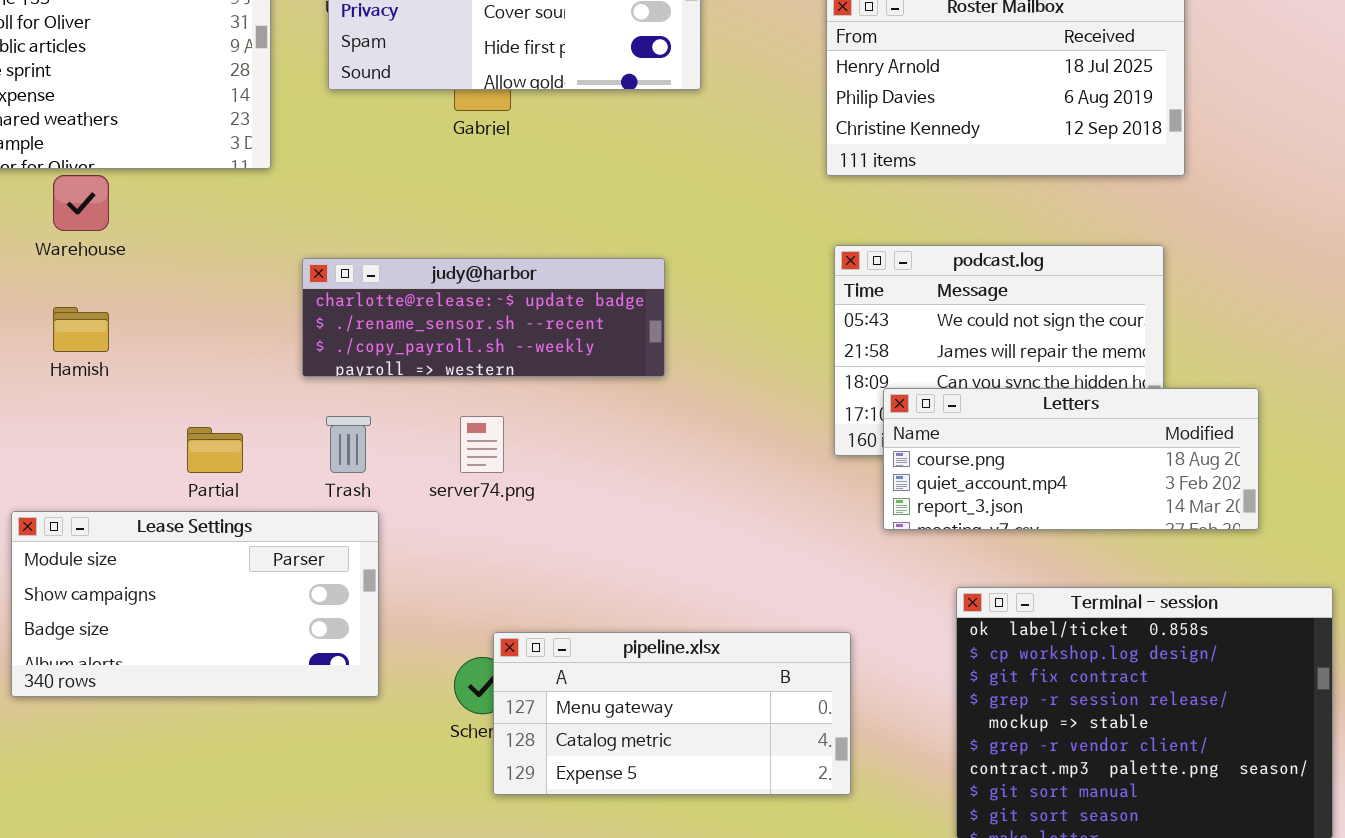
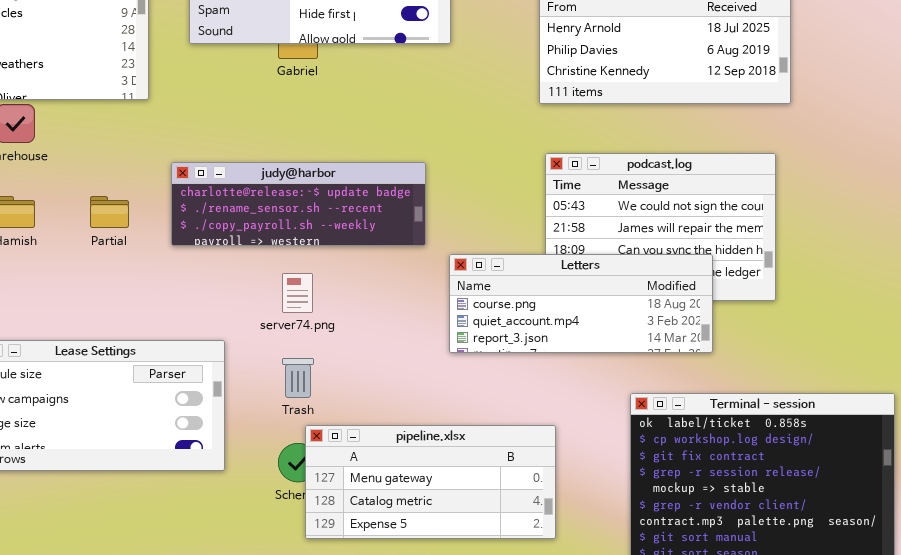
Letters: [883,388,1259,530] -> [449,254,713,353], moved
Trash: [326,416,371,473] -> [282,358,314,398], moved
Partial: [187,427,243,473] -> [90,196,129,228], moved

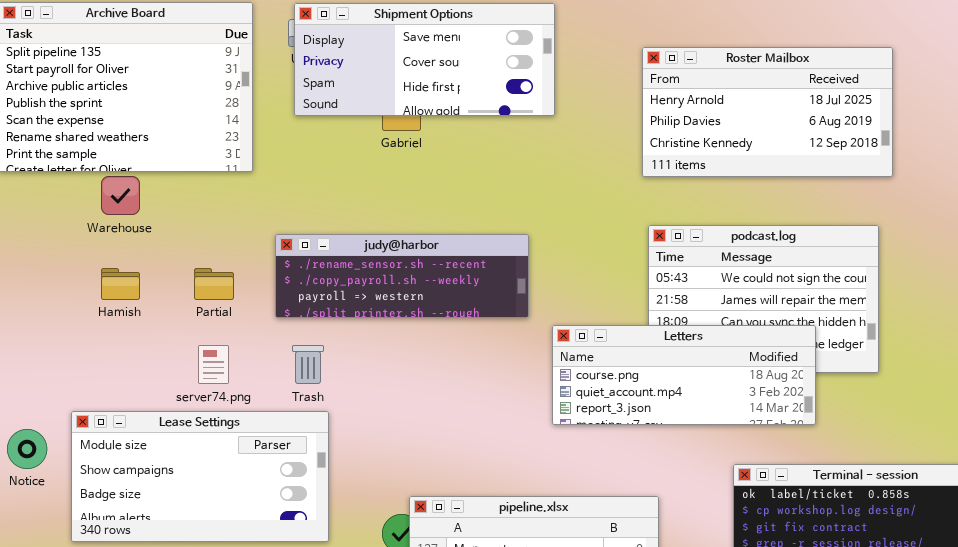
judy@harbor: [171,162,426,246] -> [275,234,529,318], scrolled down 1 row
server74.png: [282,273,313,313] -> [198,345,229,384], moved
Trash: [282,358,314,398] -> [292,345,324,384], moved

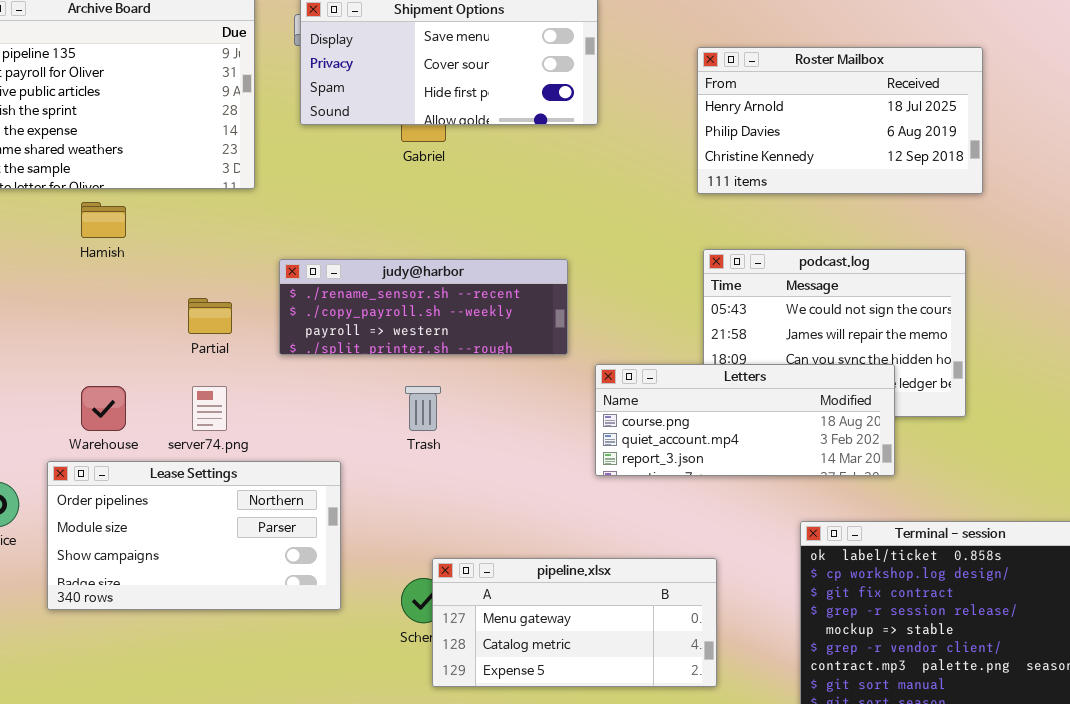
Warehouse: [101,176,140,215] -> [81,386,126,431], moved
Hamish: [101,268,140,300] -> [81,202,126,238], moved
Trash: [292,345,324,384] -> [405,386,441,431], moved
Lease Settings: [71,411,329,542] -> [47,461,341,610], scrolled up 1 row

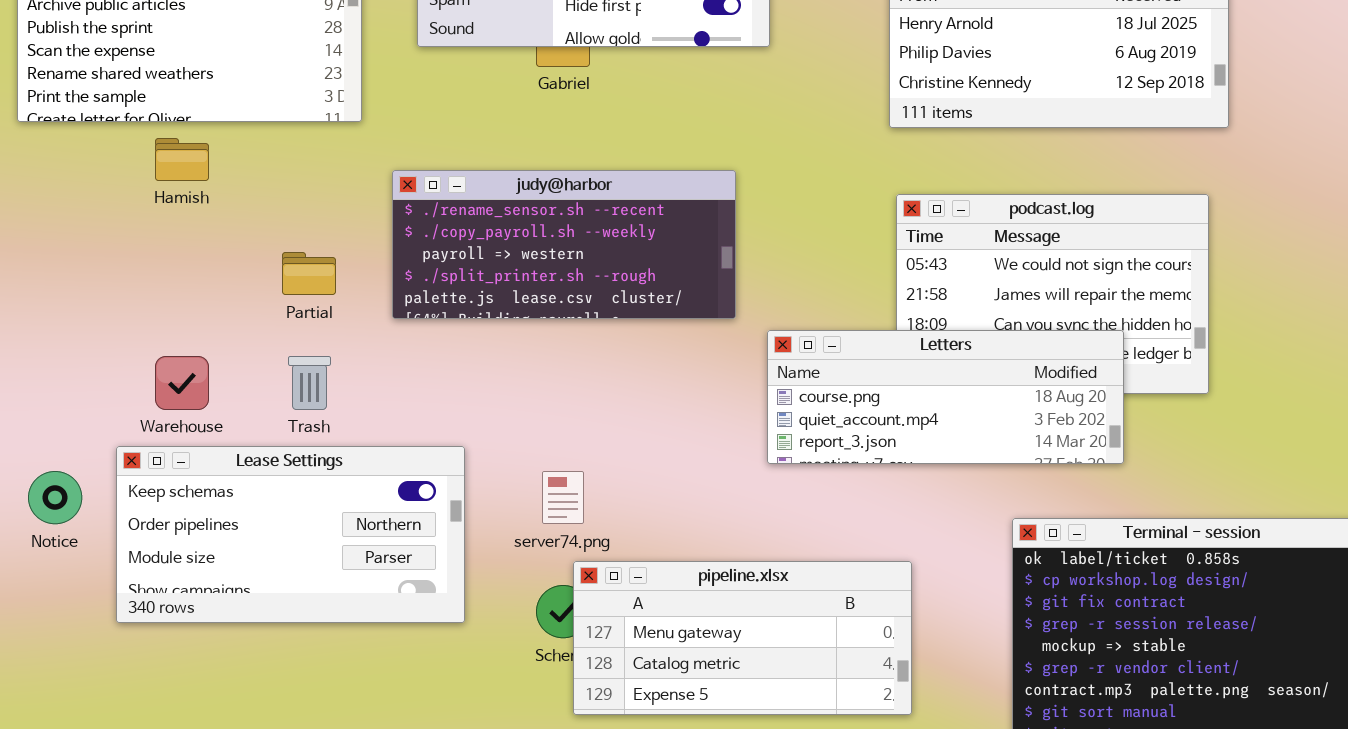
judy@harbor: [279,259,568,355] -> [392,170,736,319], resized
server74.png: [192,386,227,431] -> [542,471,584,524], moved
Trash: [405,386,441,431] -> [288,356,331,410], moved
Lease Settings: [47,461,341,610] -> [116,446,465,623], scrolled up 1 row

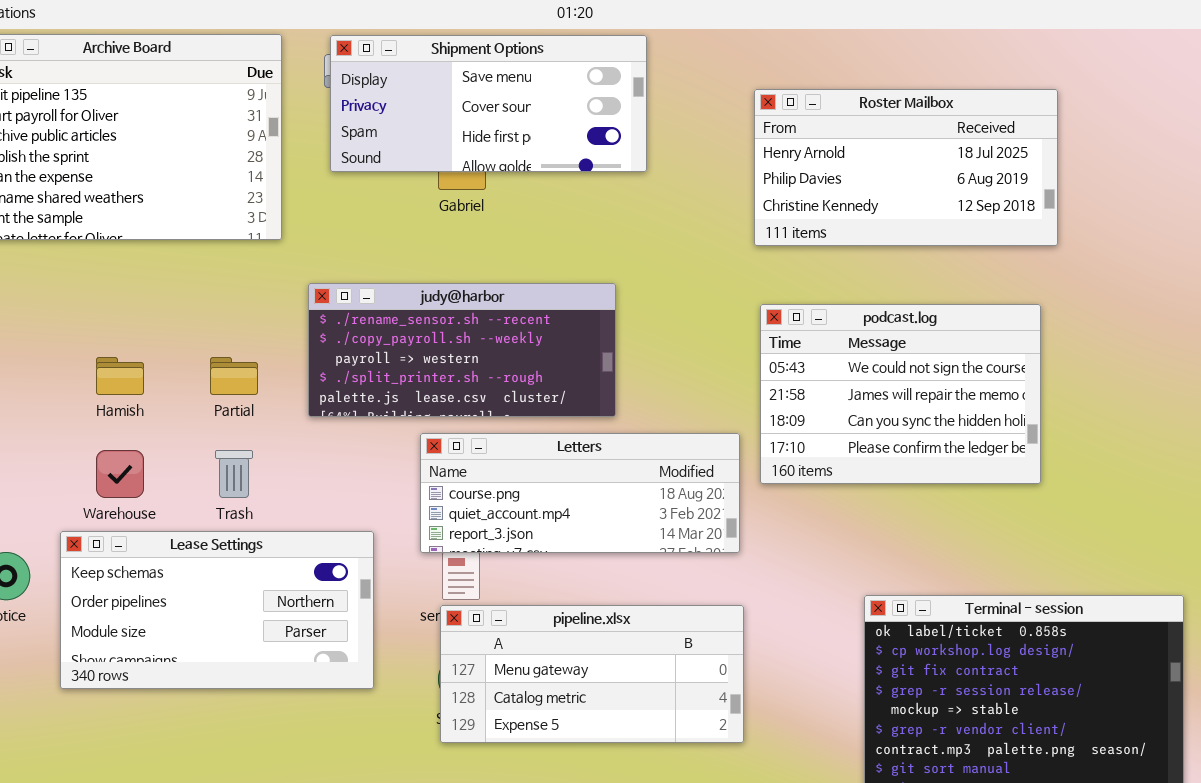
Hamish: [155,138,209,181] -> [96,357,144,395], moved
Letters: [767,330,1124,464] -> [420,433,740,553], moved
pipeline.xlsx: [573,561,912,715] -> [440,605,744,743], moved

